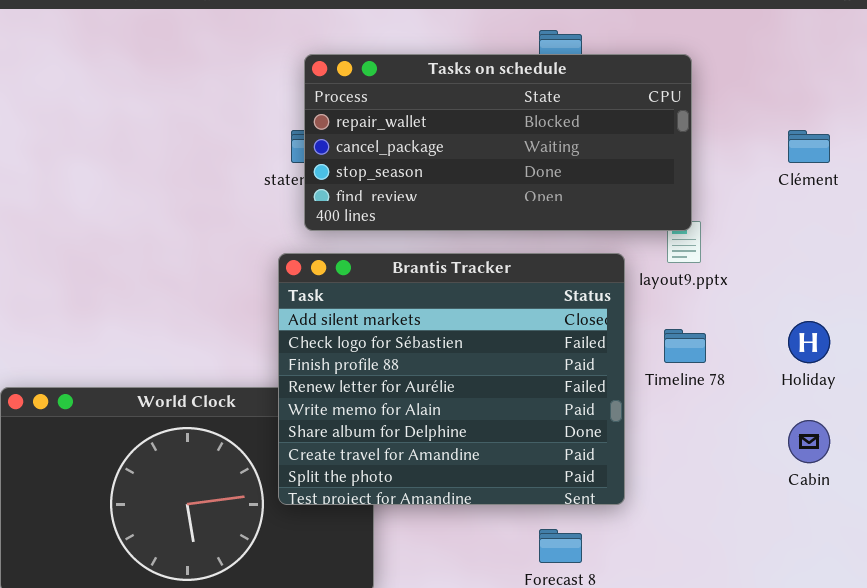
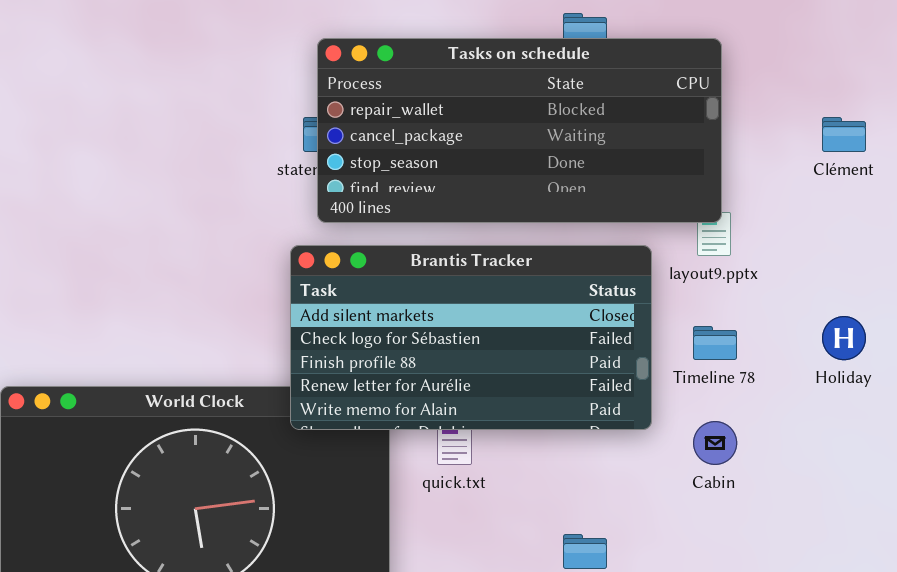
Brantis Tracker: [278,253,625,505] -> [290,245,652,430], resized
Cabin: [788,420,830,463] -> [693,421,737,465], moved

